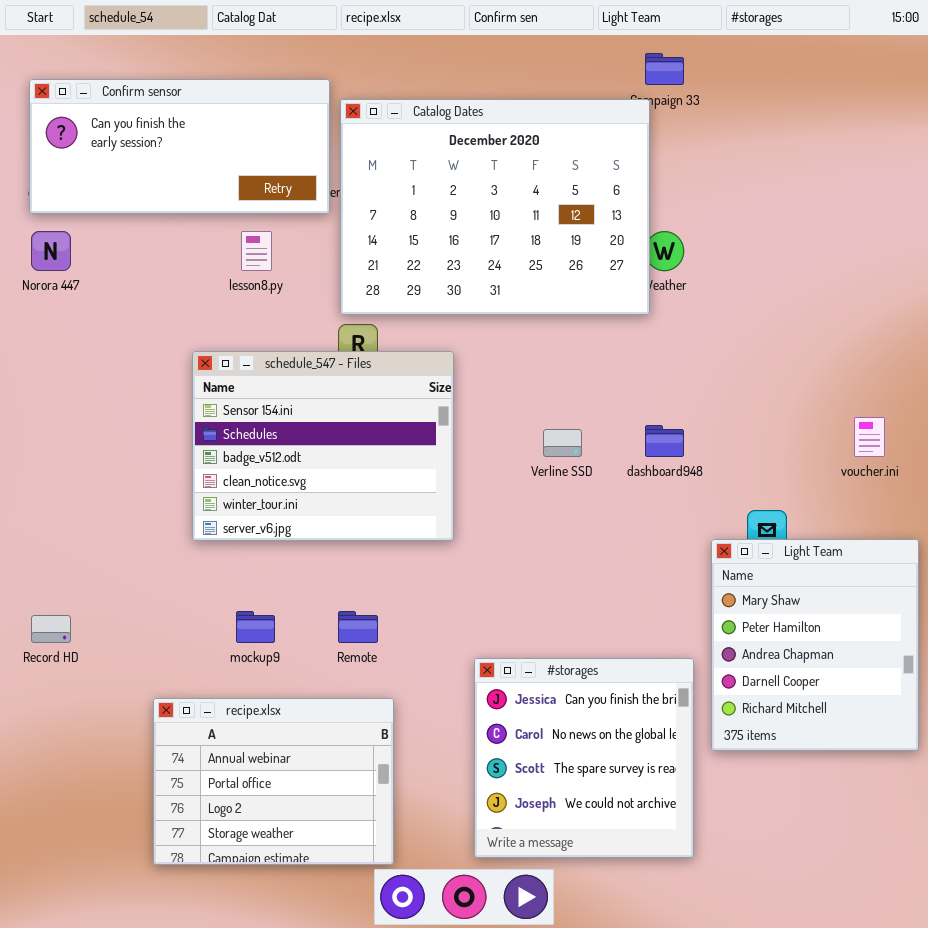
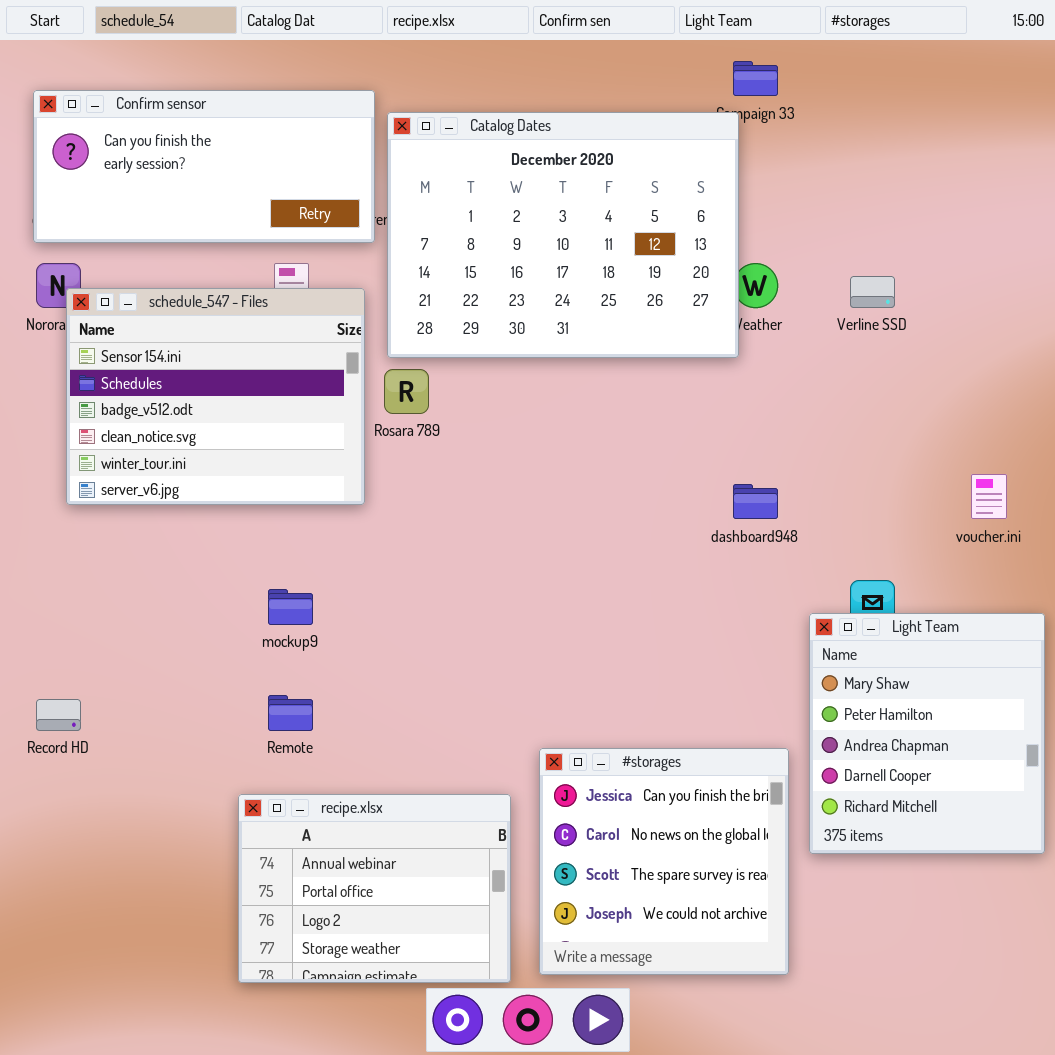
schedule_547 - Files: [192,351,454,541] -> [66,288,365,505], moved
Verline SSD: [543,429,582,457] -> [850,276,895,308], moved
mockup9: [236,611,275,643] -> [268,589,313,625], moved
Remote: [338,611,378,643] -> [268,695,313,731], moved
recipe.xlsx: [153,698,394,865] -> [238,794,511,983], moved

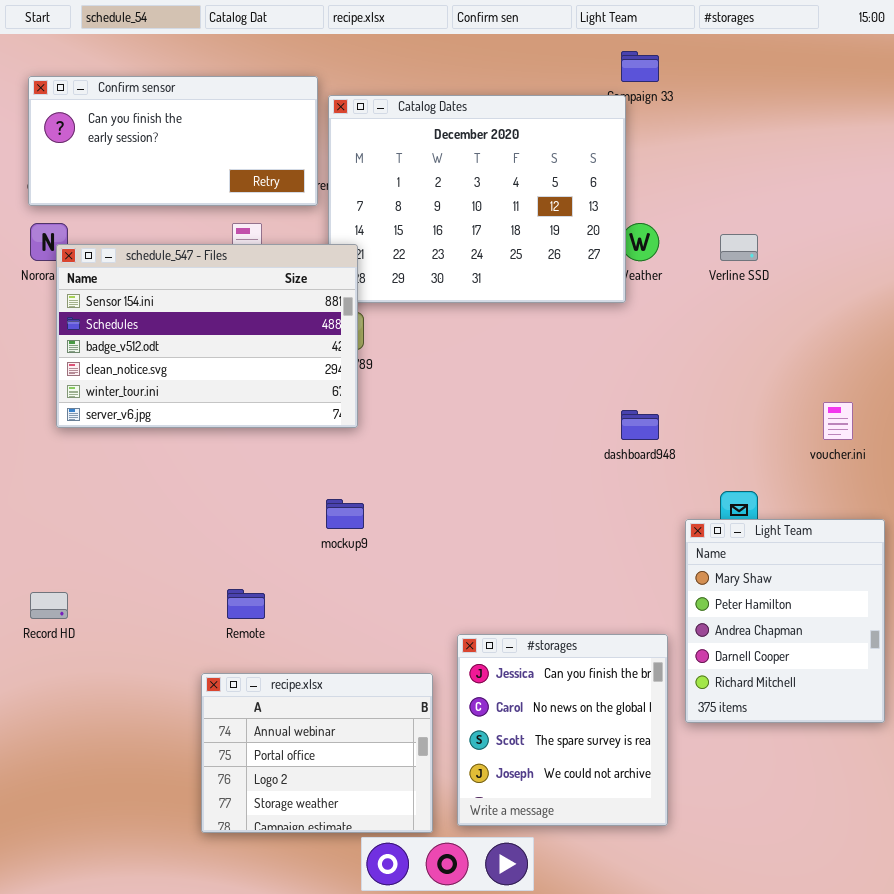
schedule_547 - Files: [66,288,365,505] -> [56,244,358,428], resized
mockup9: [268,589,313,625] -> [326,499,364,529], moved

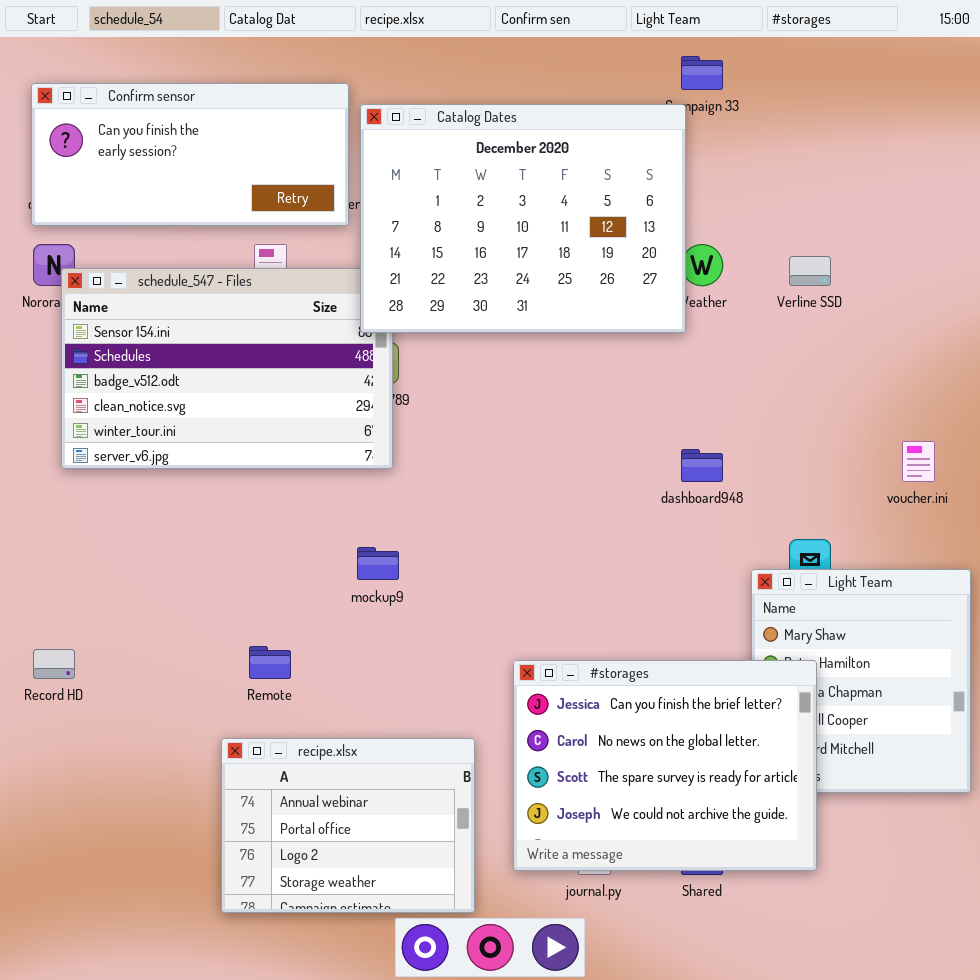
Catalog Dates: [328,95,626,303] -> [360,104,686,333], raised
#storages: [457,634,668,826] -> [513,660,817,871], moved, resized

